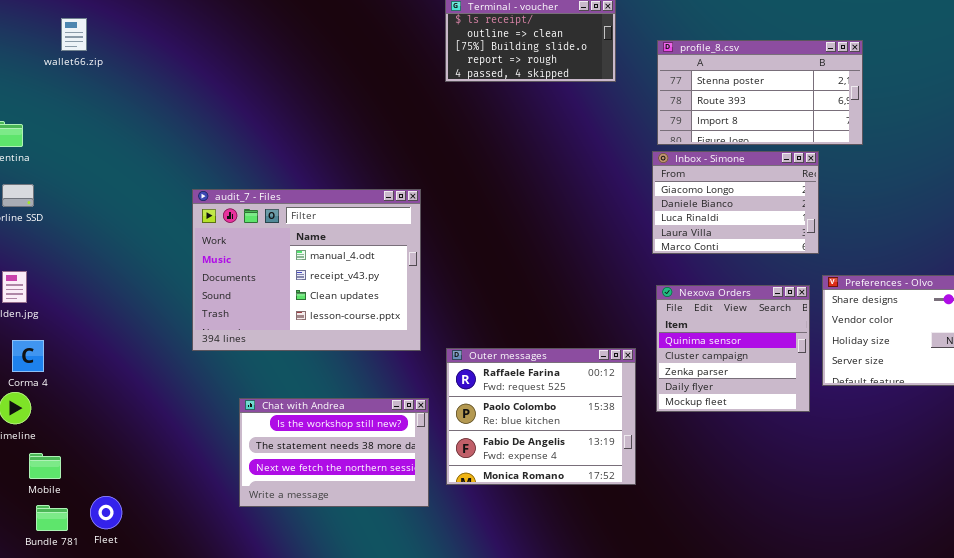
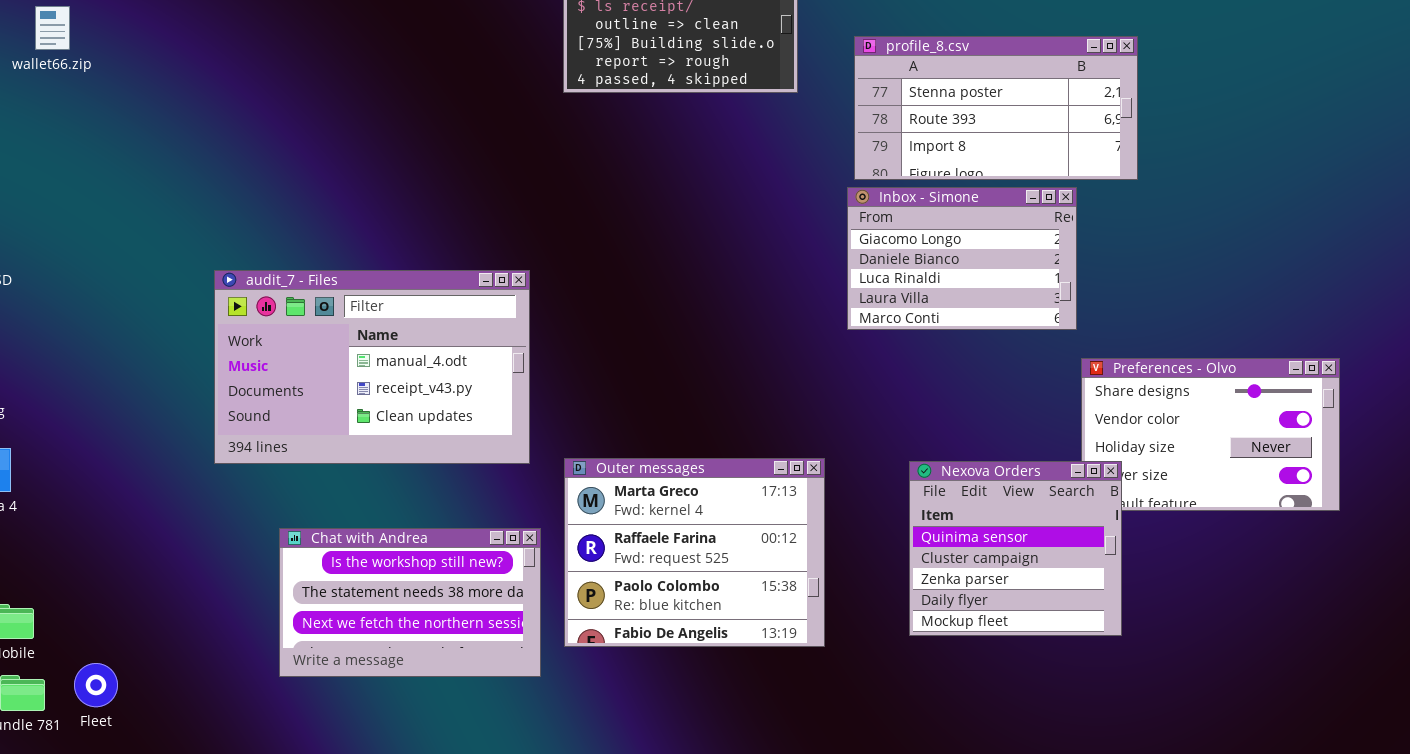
audit_7 - Files: [192,189,421,351] -> [214,270,530,464], resized
Nexova Orders: [656,285,810,412] -> [909,461,1122,636], moved
Outer messages: [446,348,636,485] -> [564,458,825,647], scrolled up 1 row

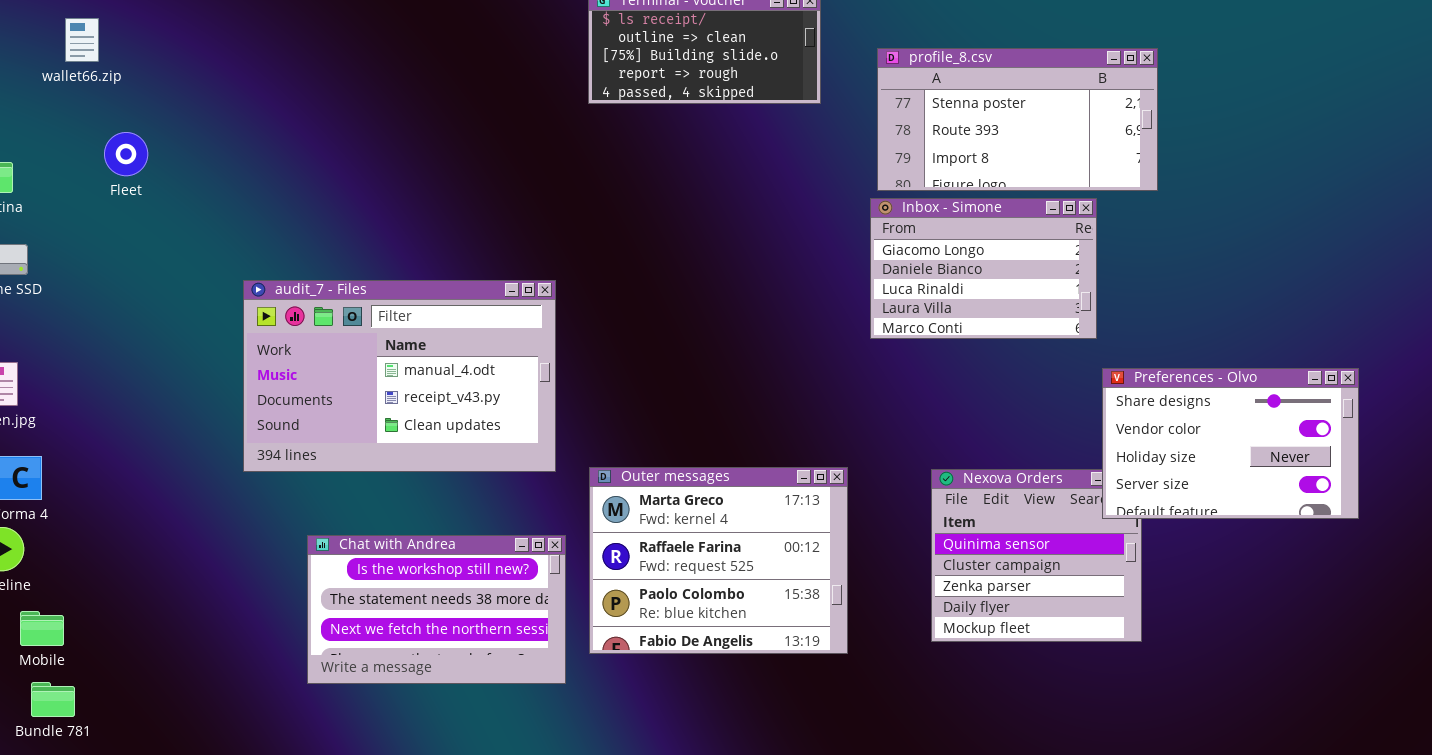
Preferences - Olvo: [1081,358,1340,511] -> [1102,368,1359,519], raised
Fleet: [74,663,118,707] -> [104,132,148,176], moved

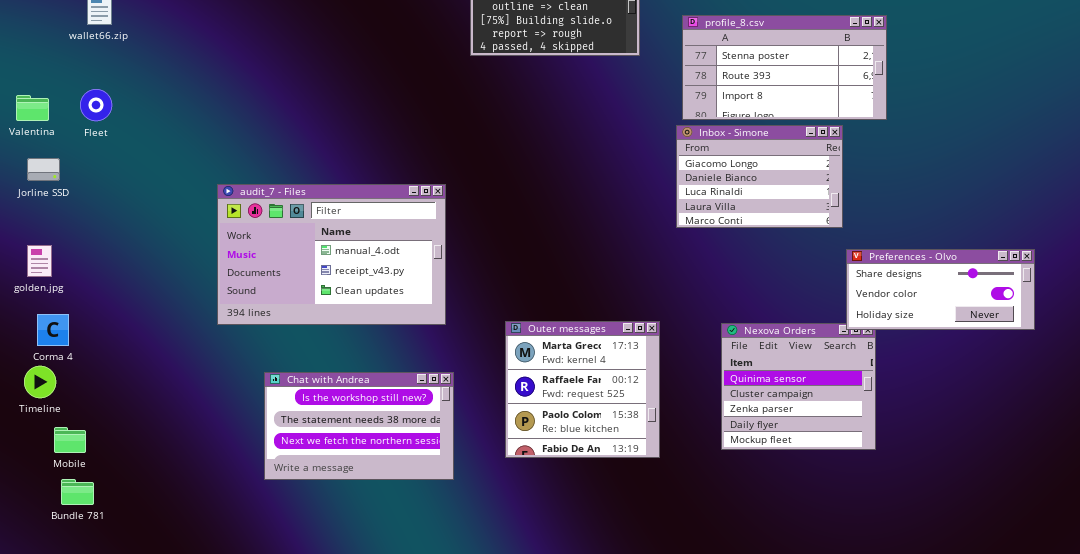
Fleet: [104,132,148,176] -> [80,89,112,121], moved
Preferences - Olvo: [1102,368,1359,519] -> [846,249,1035,330], resized
Outer messages: [589,467,848,654] -> [505,321,660,458], resized

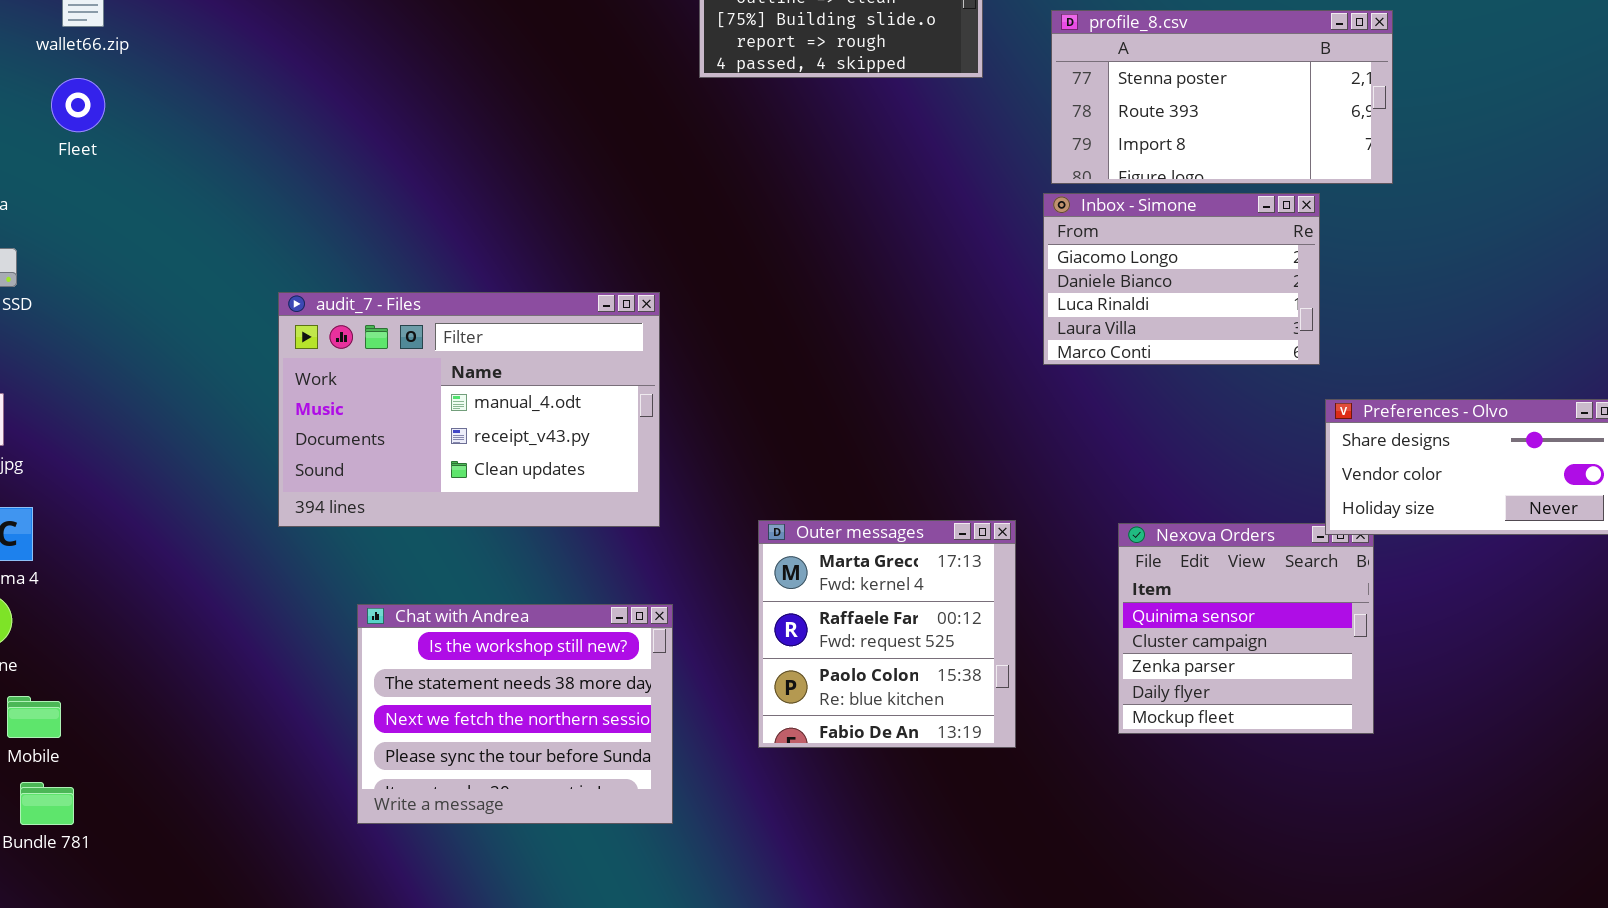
Fleet: [80,89,112,121] -> [51,78,105,132], moved
Chat with Andrea: [264,372,454,480] -> [357,604,673,824], resized

